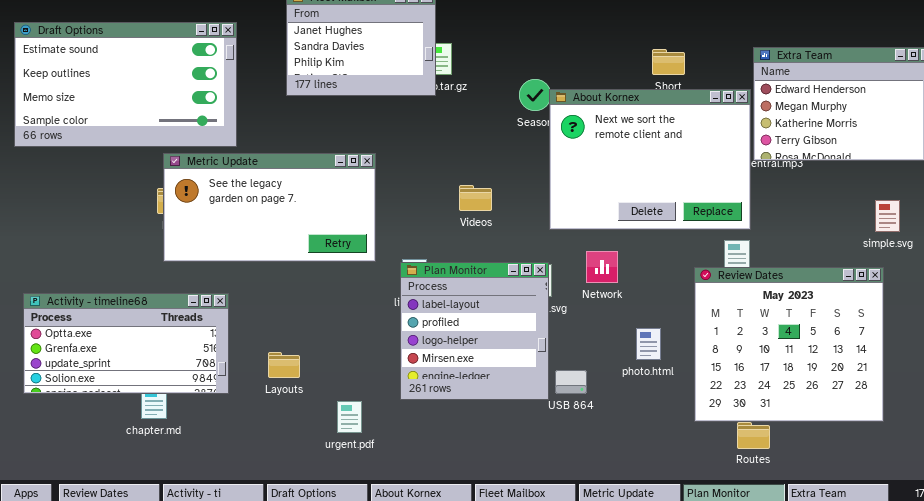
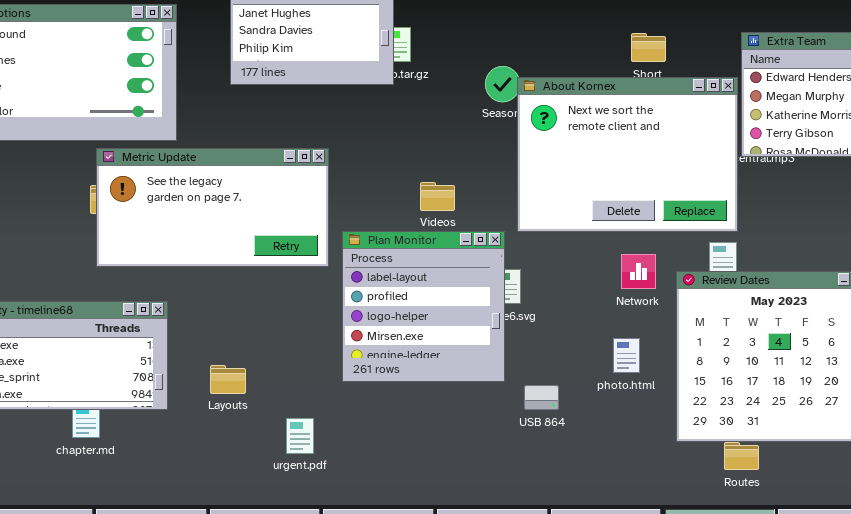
Network: [586,251,618,283] -> [621,254,656,289], moved
Plan Monitor: [400,262,549,400] -> [342,231,505,382], moved

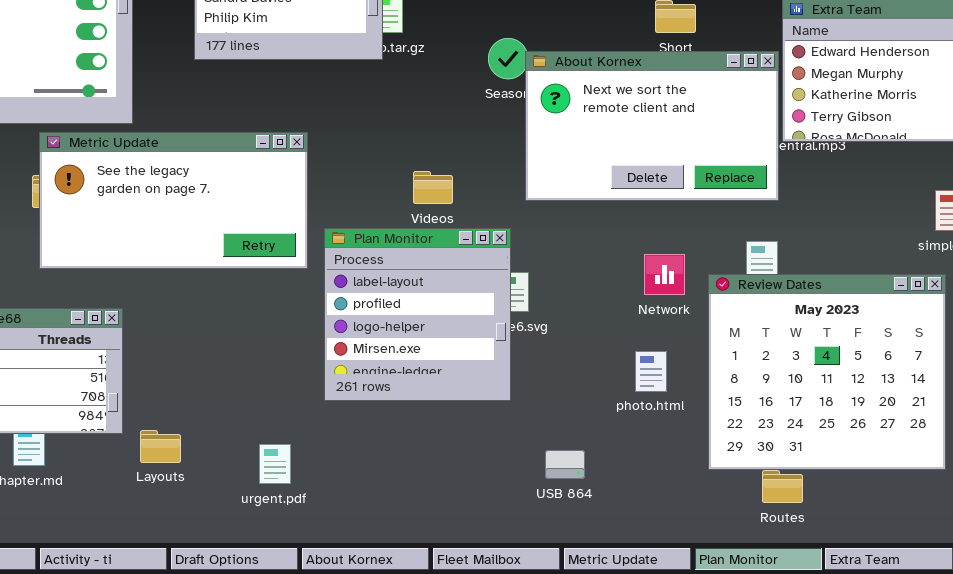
About Kornex: [517,77,738,232] -> [525,51,779,201], resized
Layouts: [210,365,246,394] -> [140,430,181,463], moved
USB 864: [524,385,559,410] -> [545,450,585,479], moved

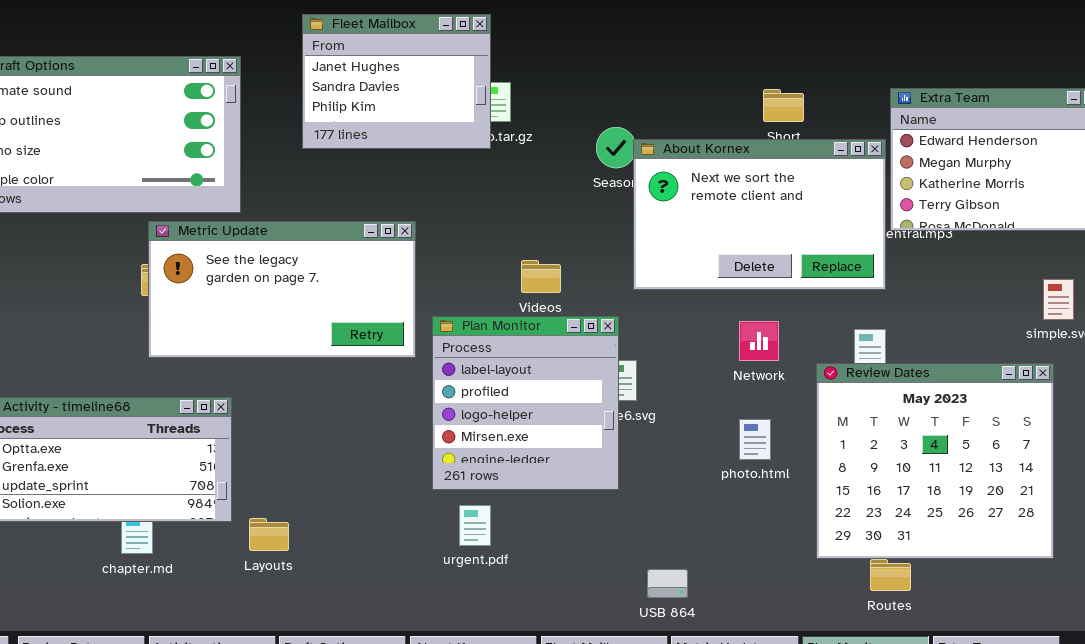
Network: [644,254,685,295] -> [739,321,779,361], moved
photo.html: [635,351,667,392] -> [739,419,771,460], moved
urgent.pdf: [259,444,291,484] -> [459,505,491,546], moved
USB 864: [545,450,585,479] -> [647,569,688,598], moved

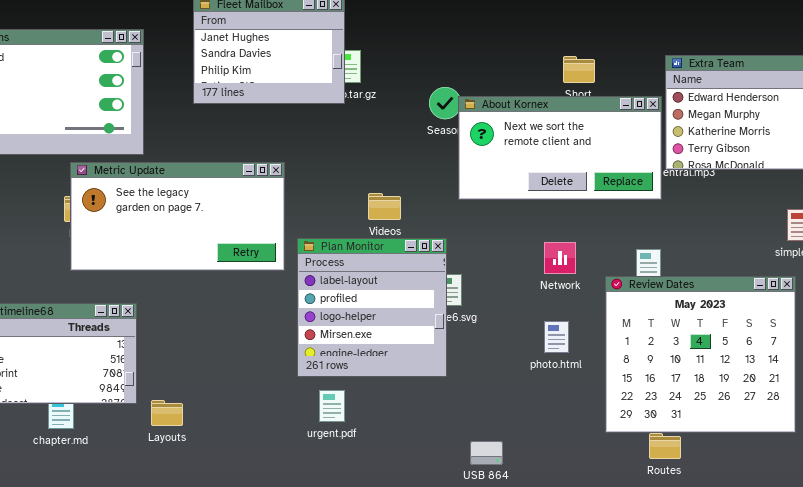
About Kornex: [633,139,886,290] -> [458,96,662,200], resized

